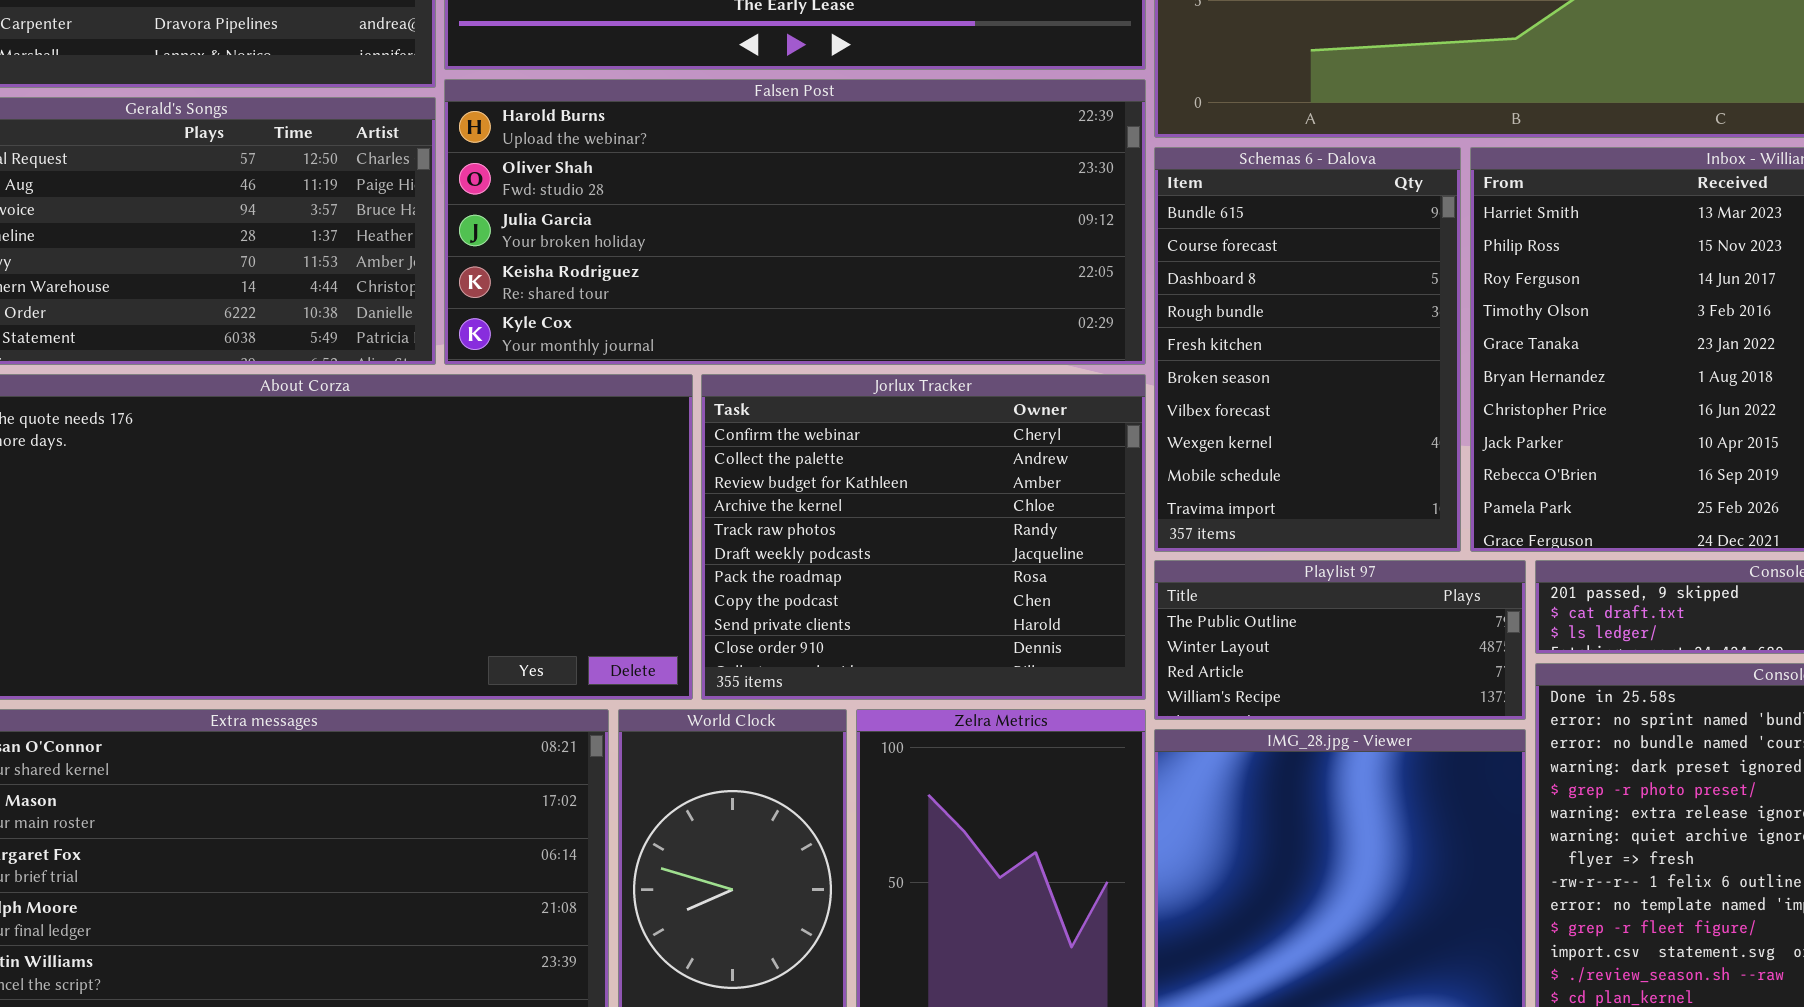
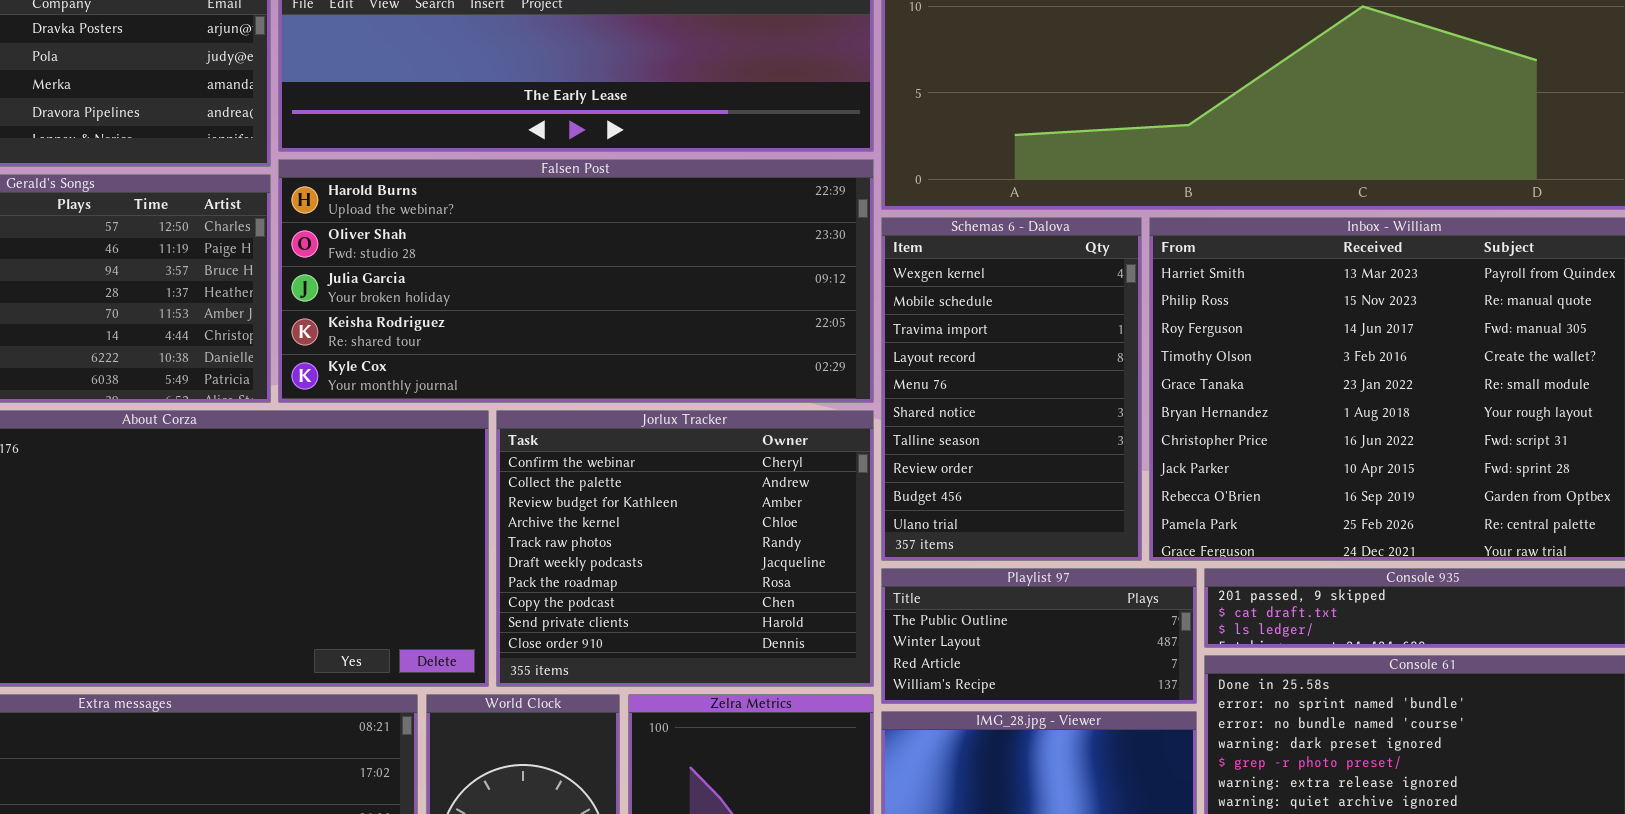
Schemas 6 - Dalova: [1154,147,1461,552] -> [881,217,1142,561], scrolled down 7 rows

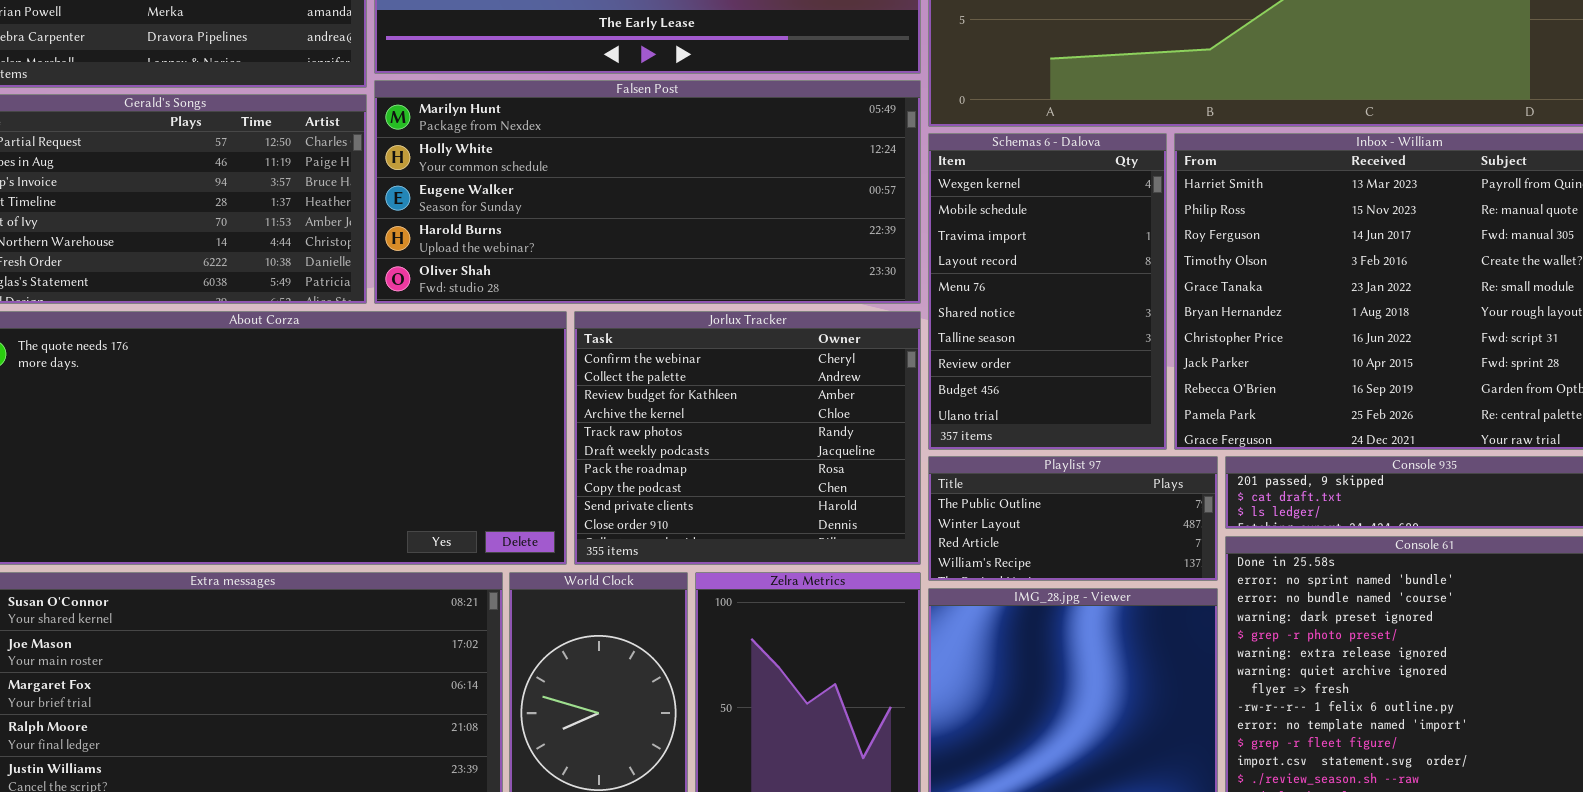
Falsen Post: [278,159,874,403] -> [374,80,921,304], scrolled up 3 rows

